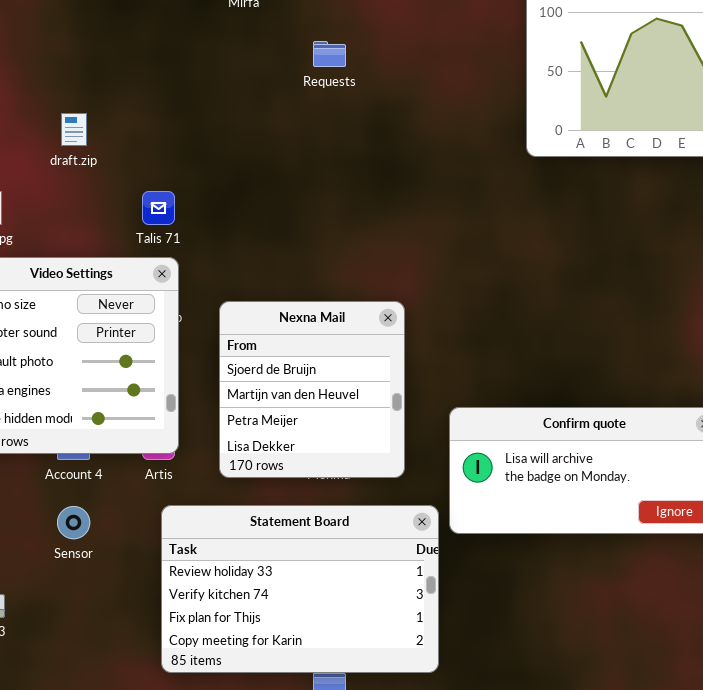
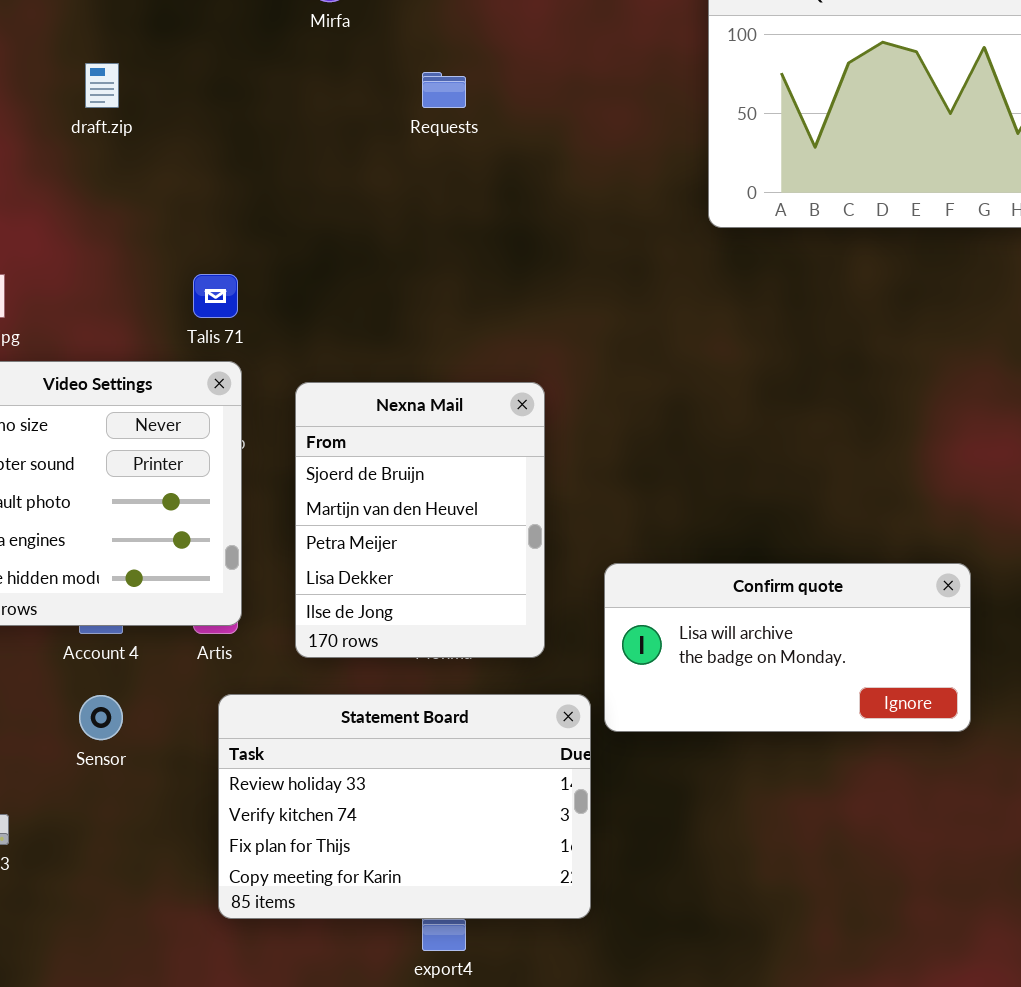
draft.zip: [61,113,87,146] -> [85,63,119,108], moved
Nexna Mail: [219,301,405,478] -> [295,382,545,658], resized

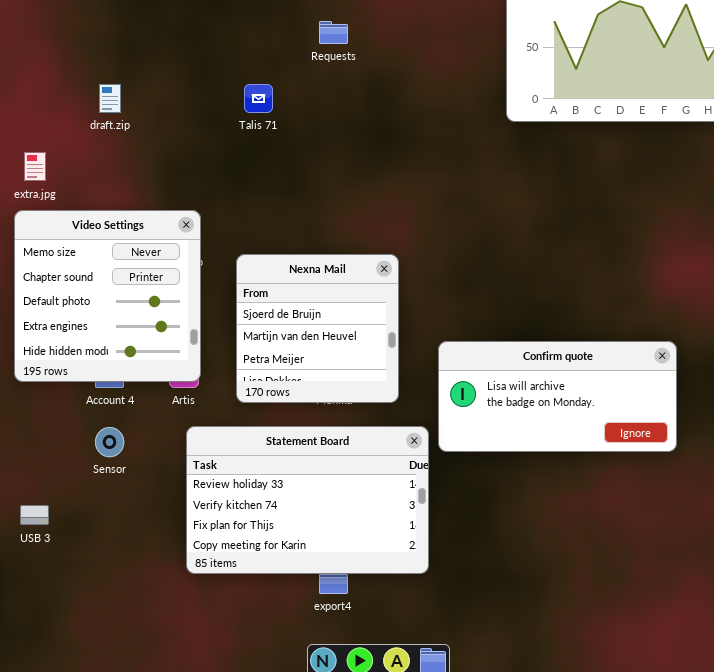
draft.zip: [85,63,119,108] -> [99,84,121,113], moved
Talis 71: [193,274,238,318] -> [244,84,273,113], moved
Nexna Mail: [295,382,545,658] -> [236,254,399,403], resized

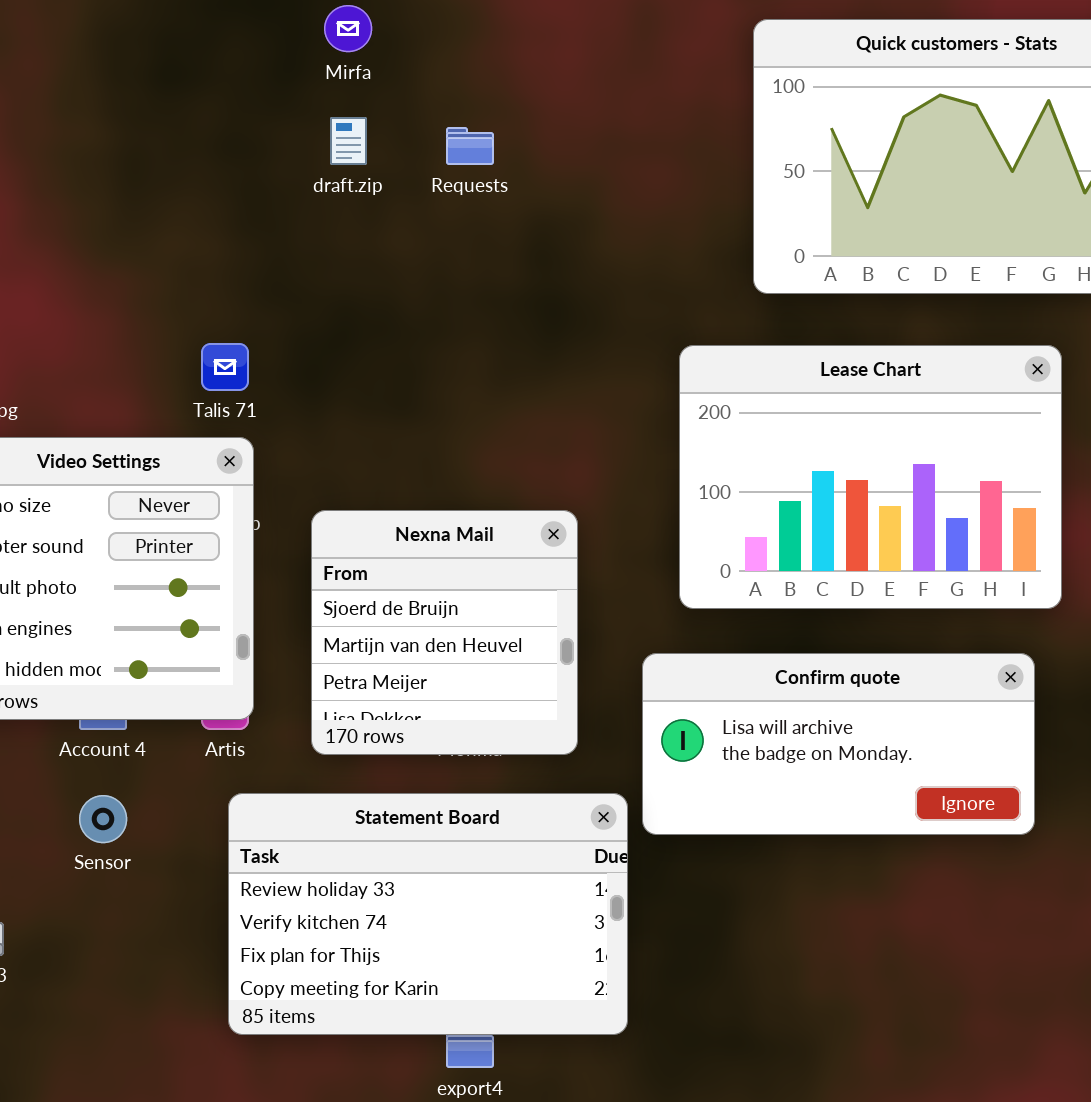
draft.zip: [99,84,121,113] -> [330,117,367,165], moved
Talis 71: [244,84,273,113] -> [201,343,249,391], moved
Lease Chart: none -> [679,345,1062,609], opened

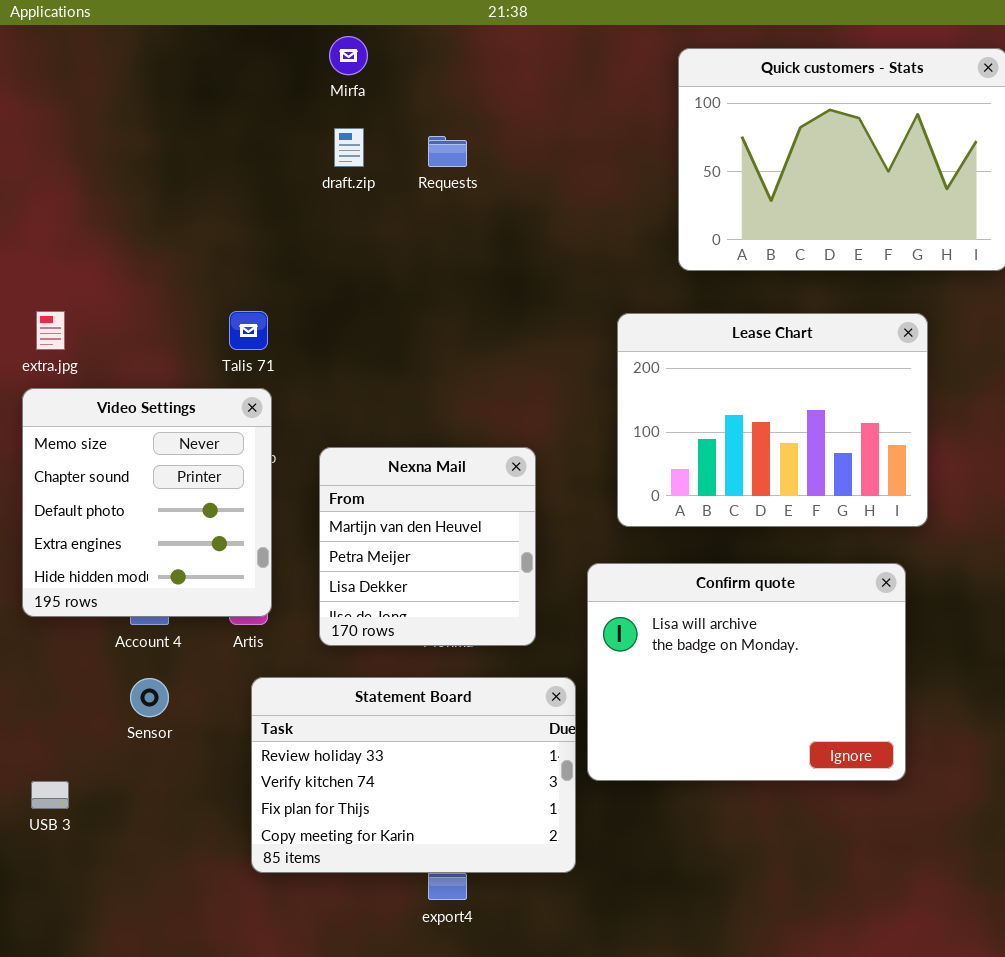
Nexna Mail: [311,510,578,755] -> [319,447,536,646], scrolled down 1 row
Confirm quote: [642,653,1035,835] -> [587,563,906,781], resized

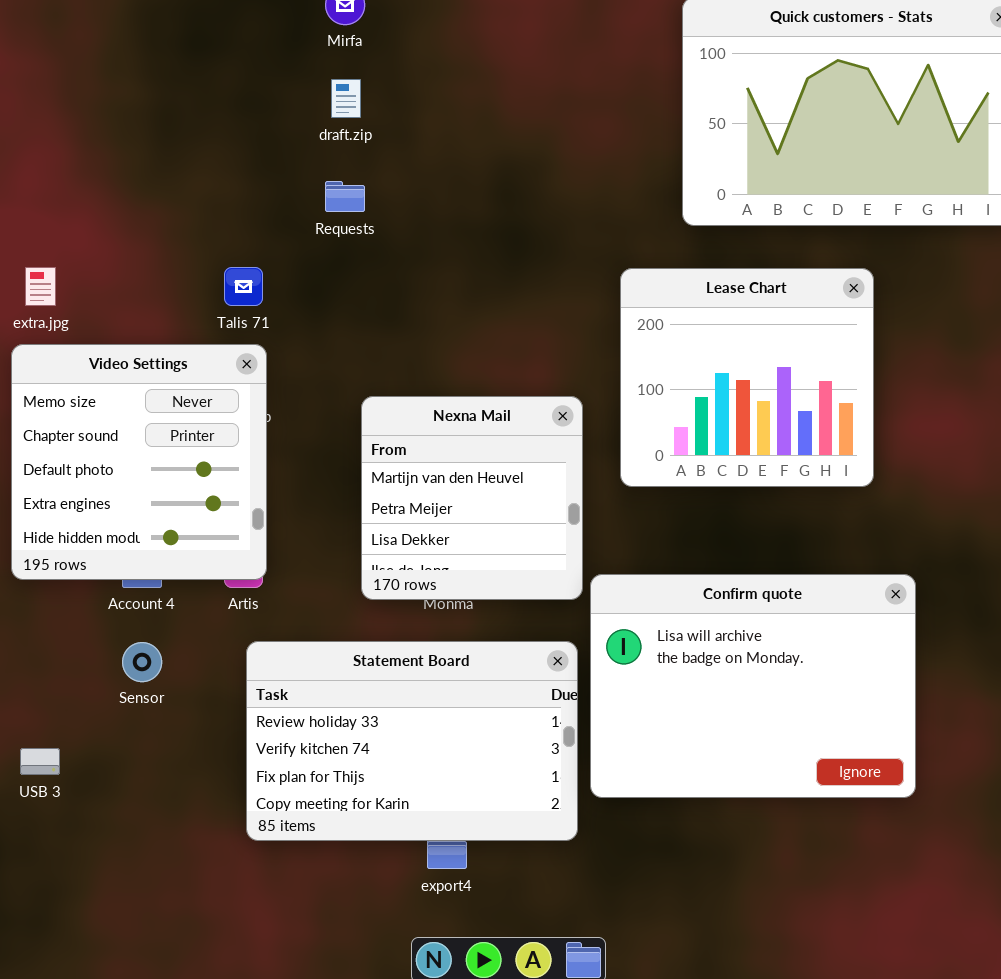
Requests: [428,136,467,167] -> [325,181,365,212], moved
Lease Chart: [617,313,928,527] -> [620,268,874,487], resized
Nexna Mail: [319,447,536,646] -> [361,396,583,600], moved
Confirm quote: [587,563,906,781] -> [590,574,916,798], moved

